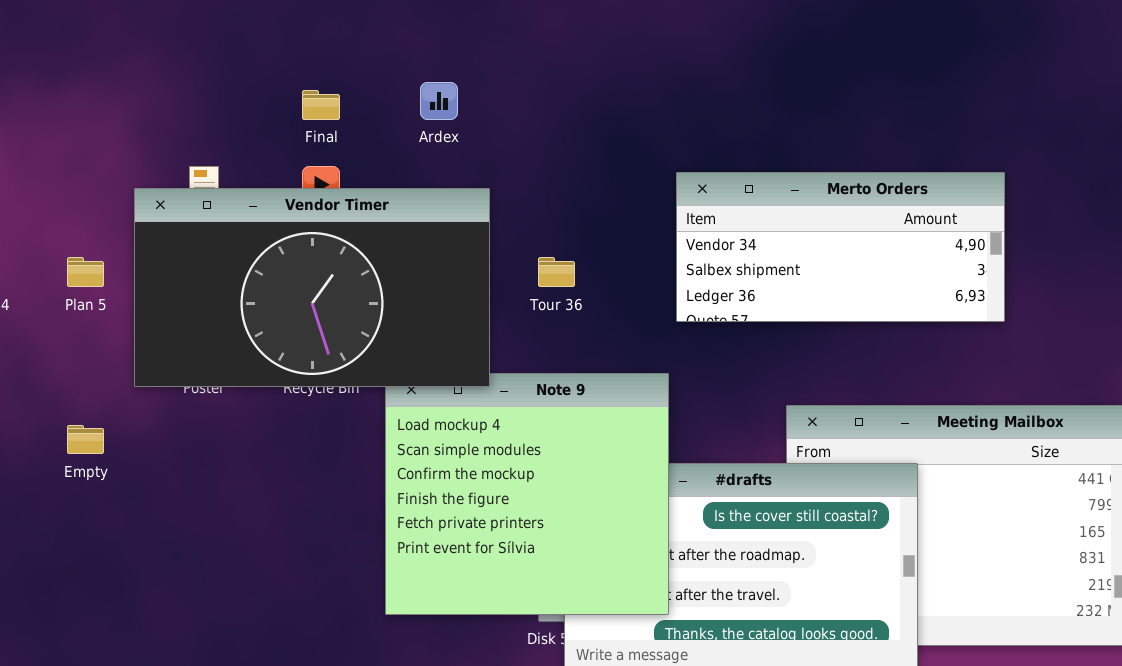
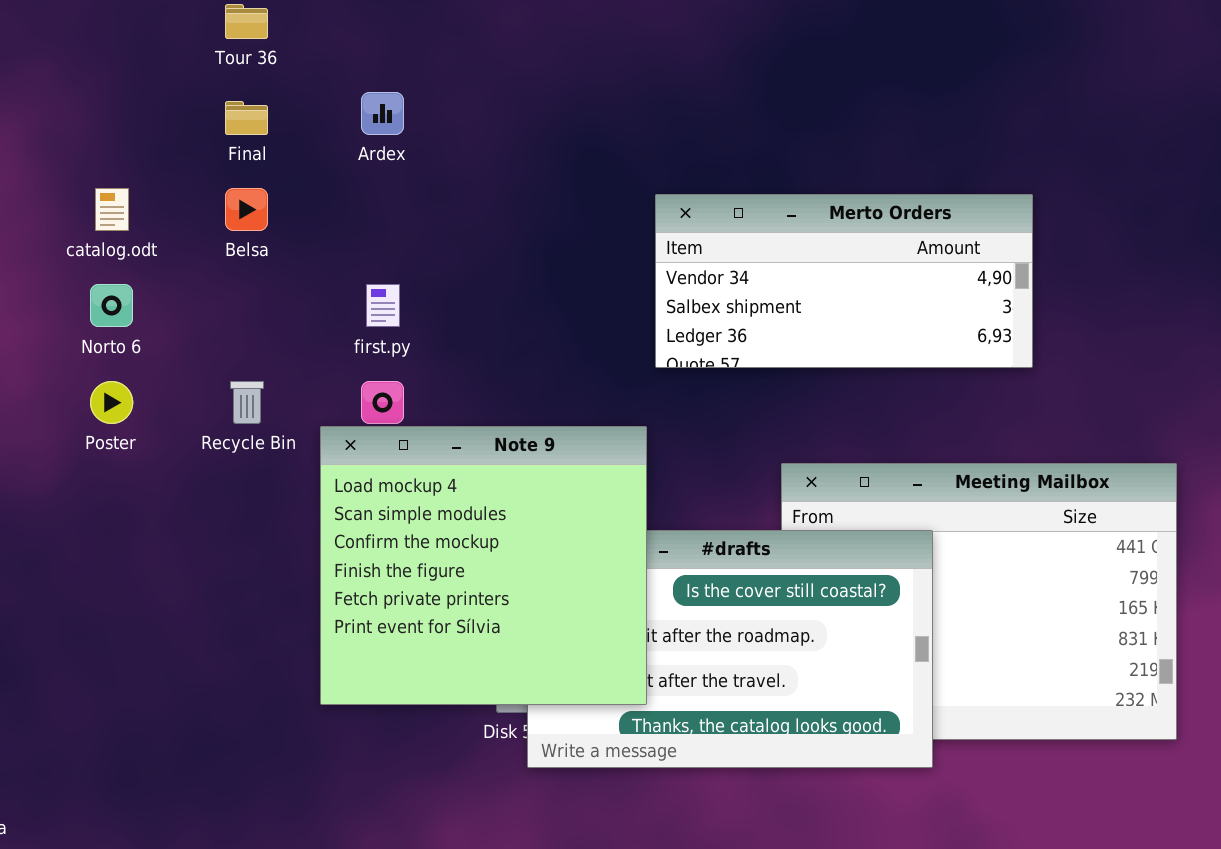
Vendor Timer: [134,188,490,387] -> none, closed
Tour 36: [538,257,575,287] -> [225,4,268,39], moved

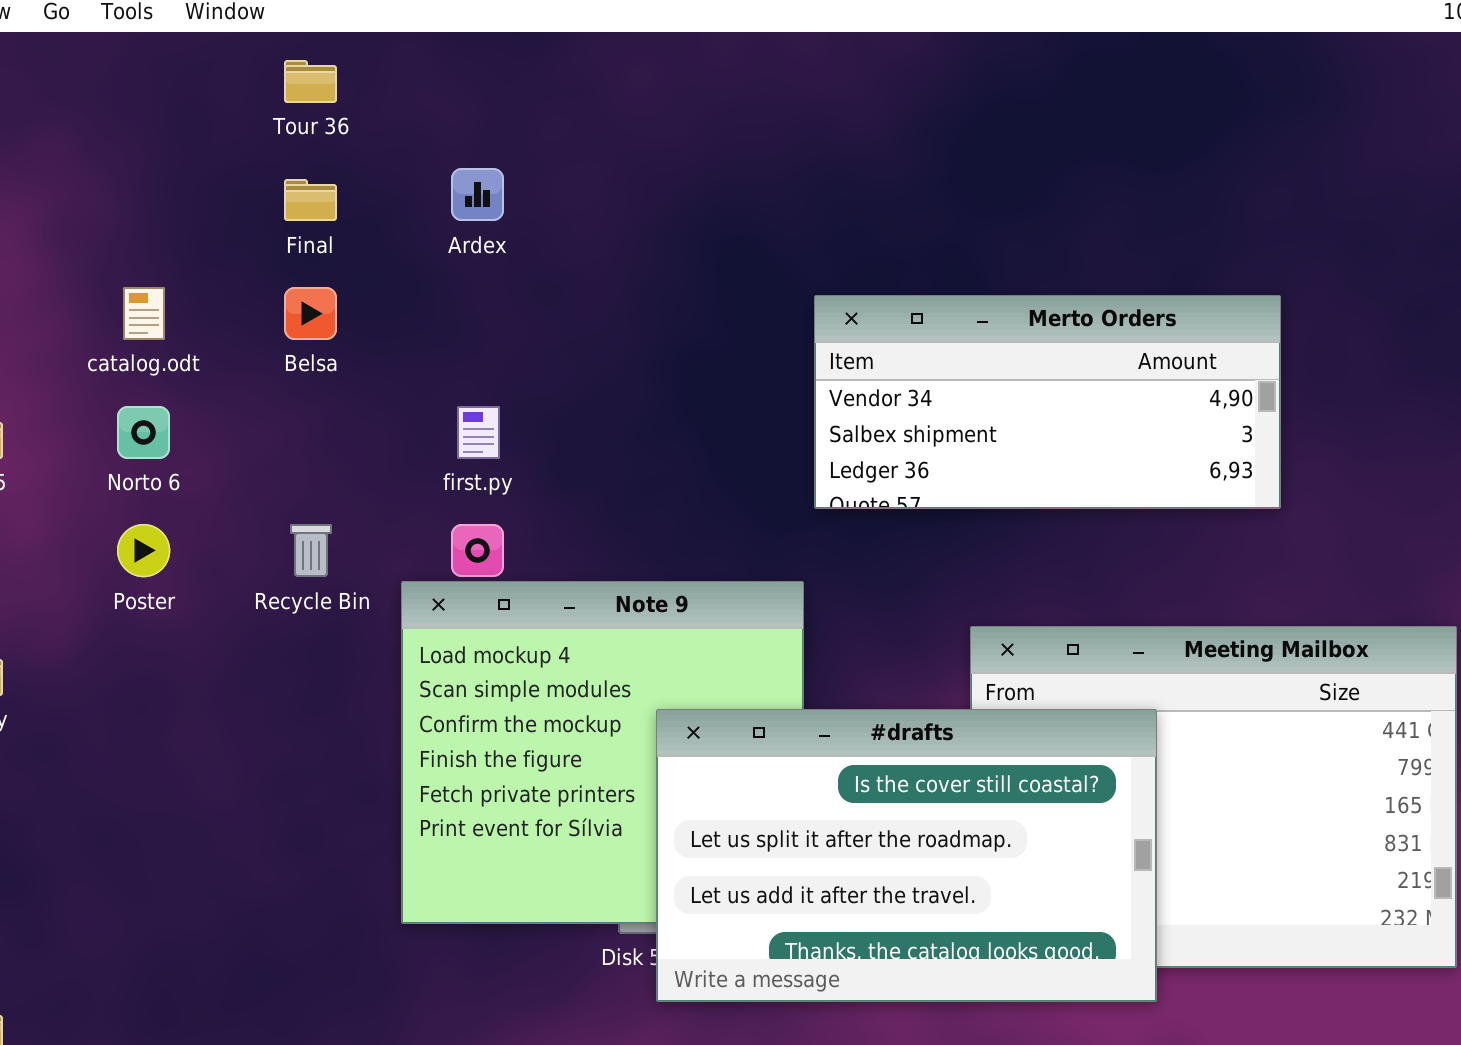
#drafts: [527,530,933,768] -> [656,709,1157,1002], raised

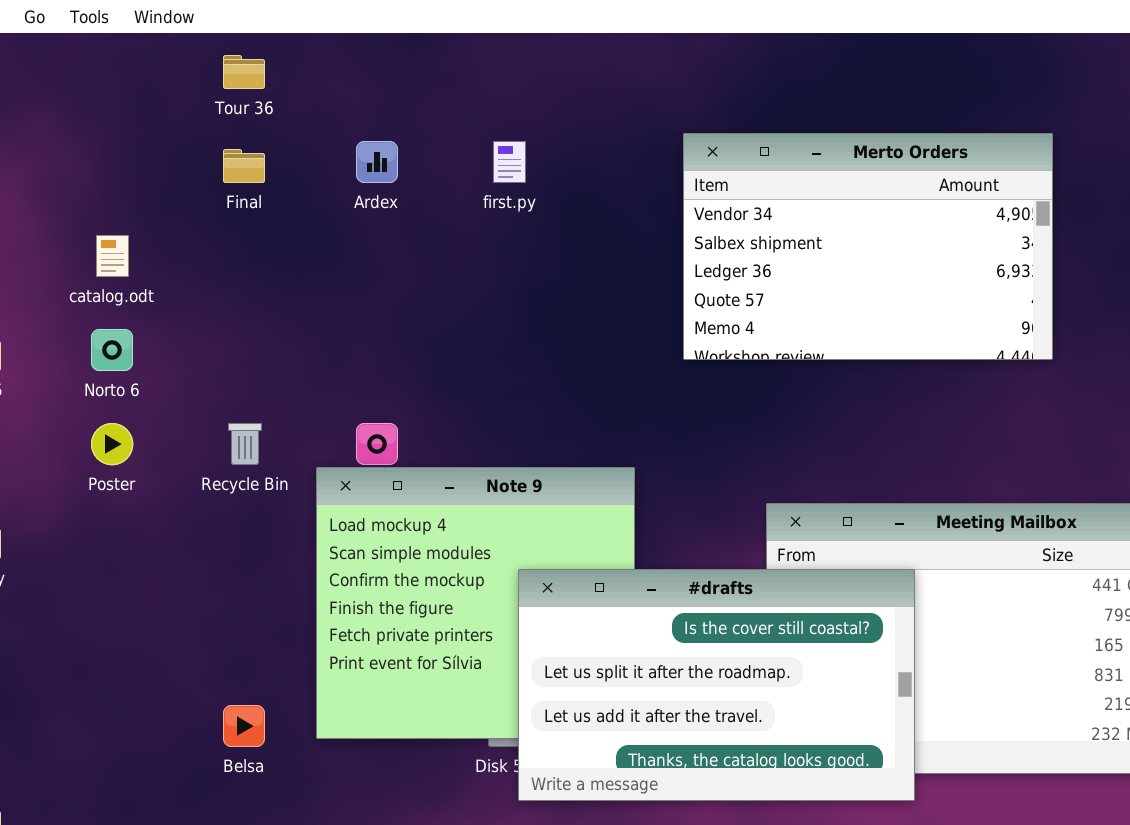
Belsa: [284,287,337,340] -> [223,705,265,747], moved
Merto Orders: [814,295,1281,509] -> [683,133,1053,360], moved, resized
first.py: [457,406,500,459] -> [493,141,526,183], moved

